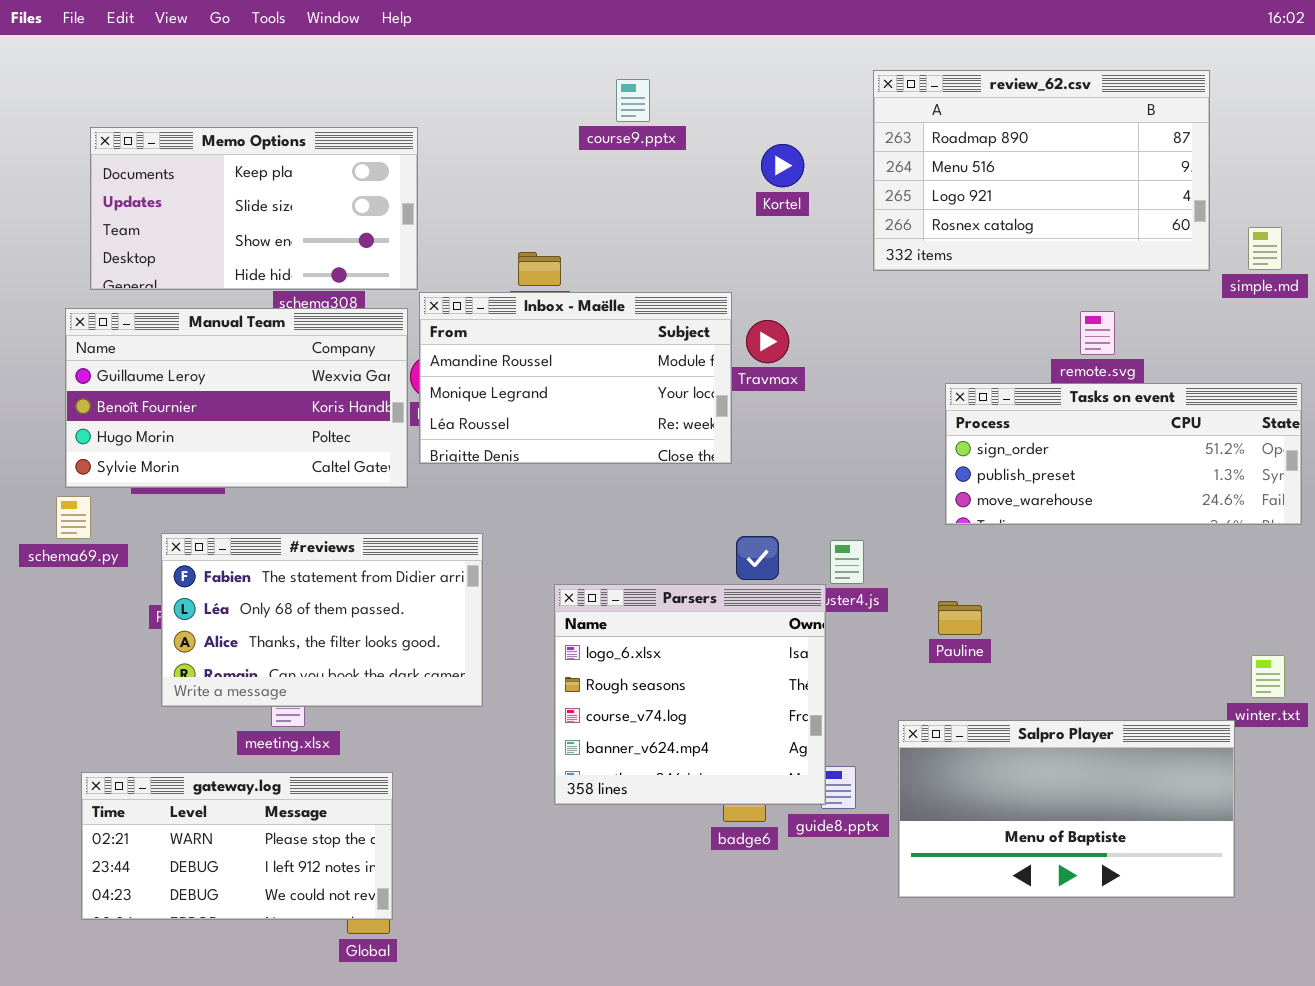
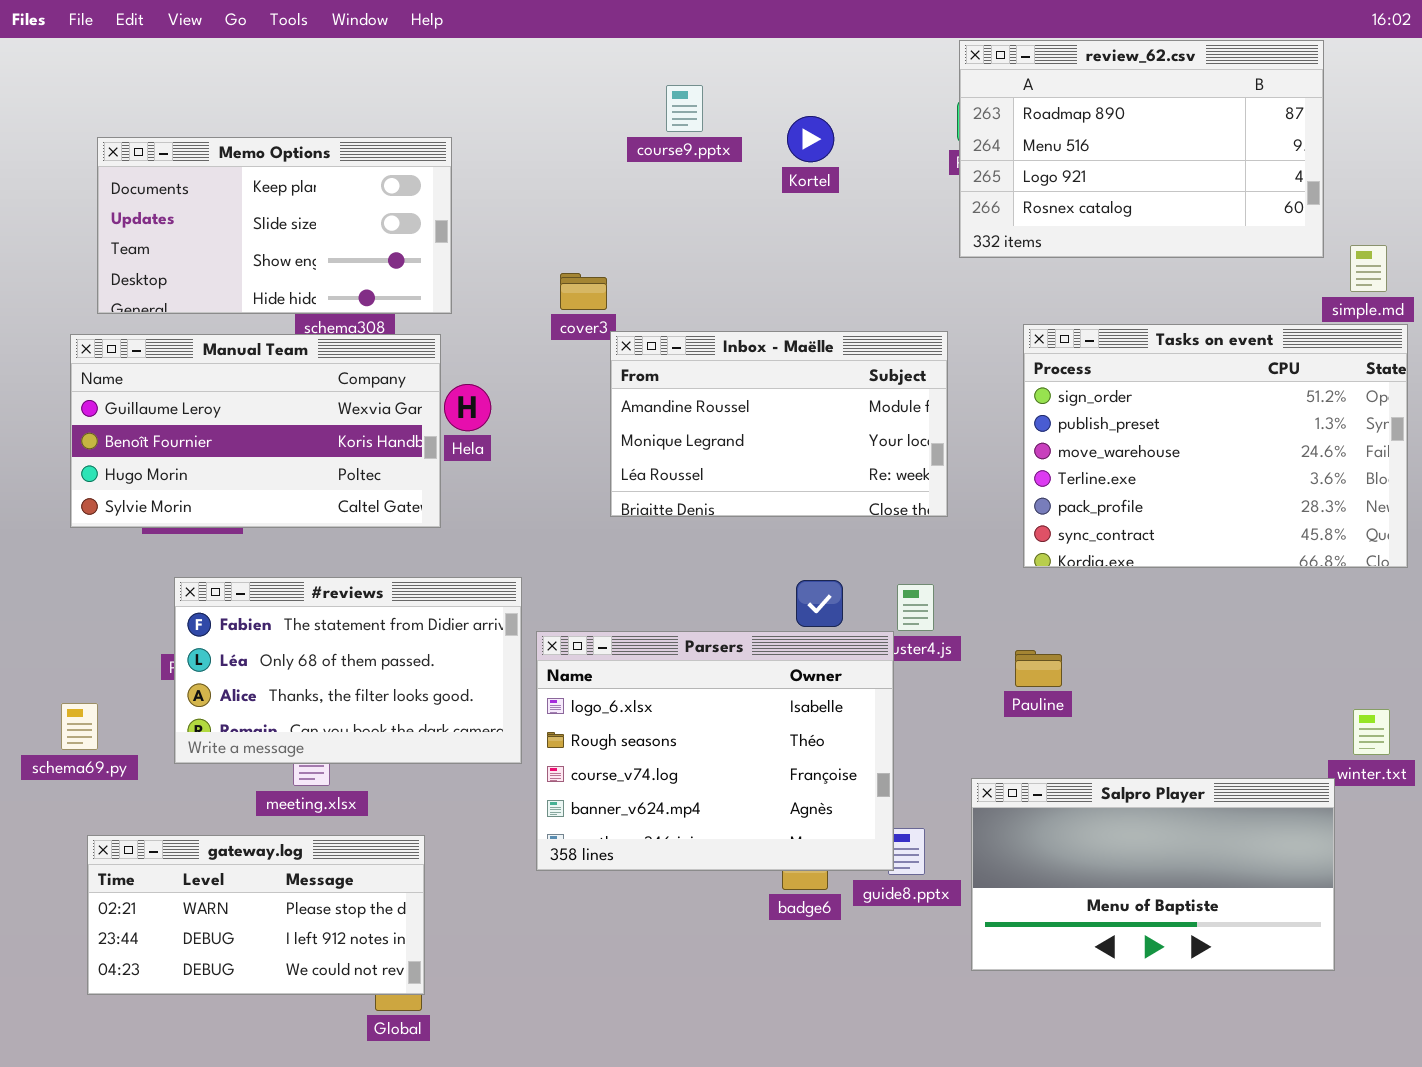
review_62.csv: [873,70,1210,271] -> [959,40,1324,258], moved
Kortel: [761,144,804,187] -> [787,116,834,162], moved
Inbox - Maëlle: [419,292,732,464] -> [610,331,948,517], moved
Tasks on event: [945,383,1302,525] -> [1023,324,1408,568], resized
schema69.py: [56,496,91,539] -> [61,703,98,750], moved
Parsers: [554,584,826,805] -> [536,631,894,871], resized

